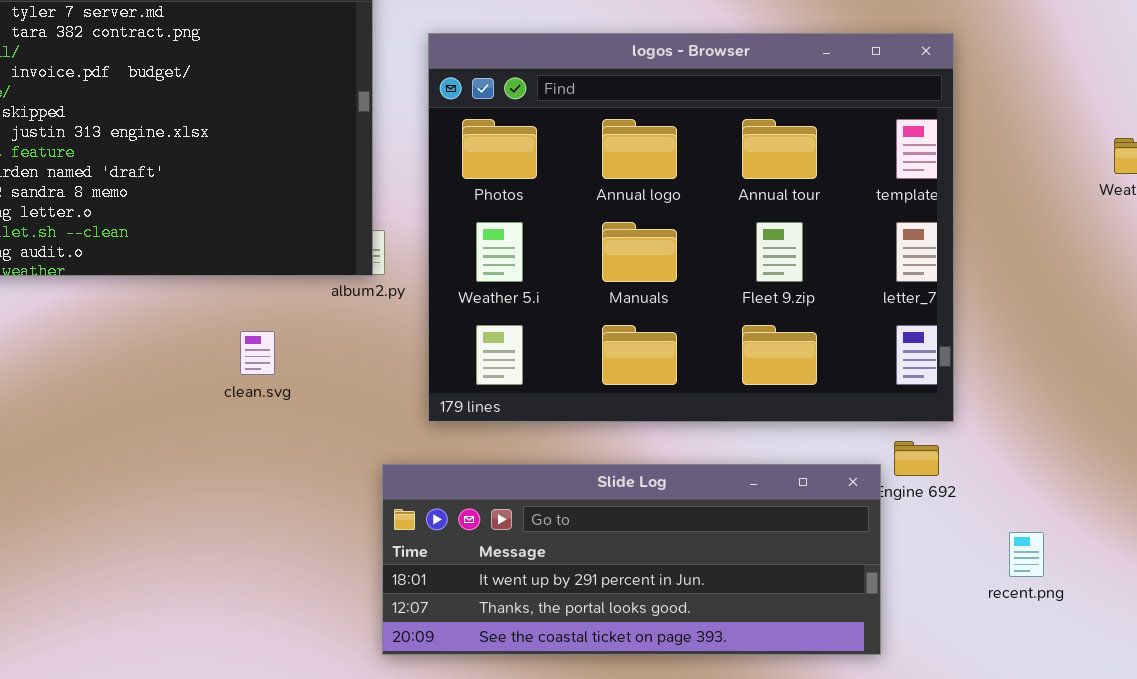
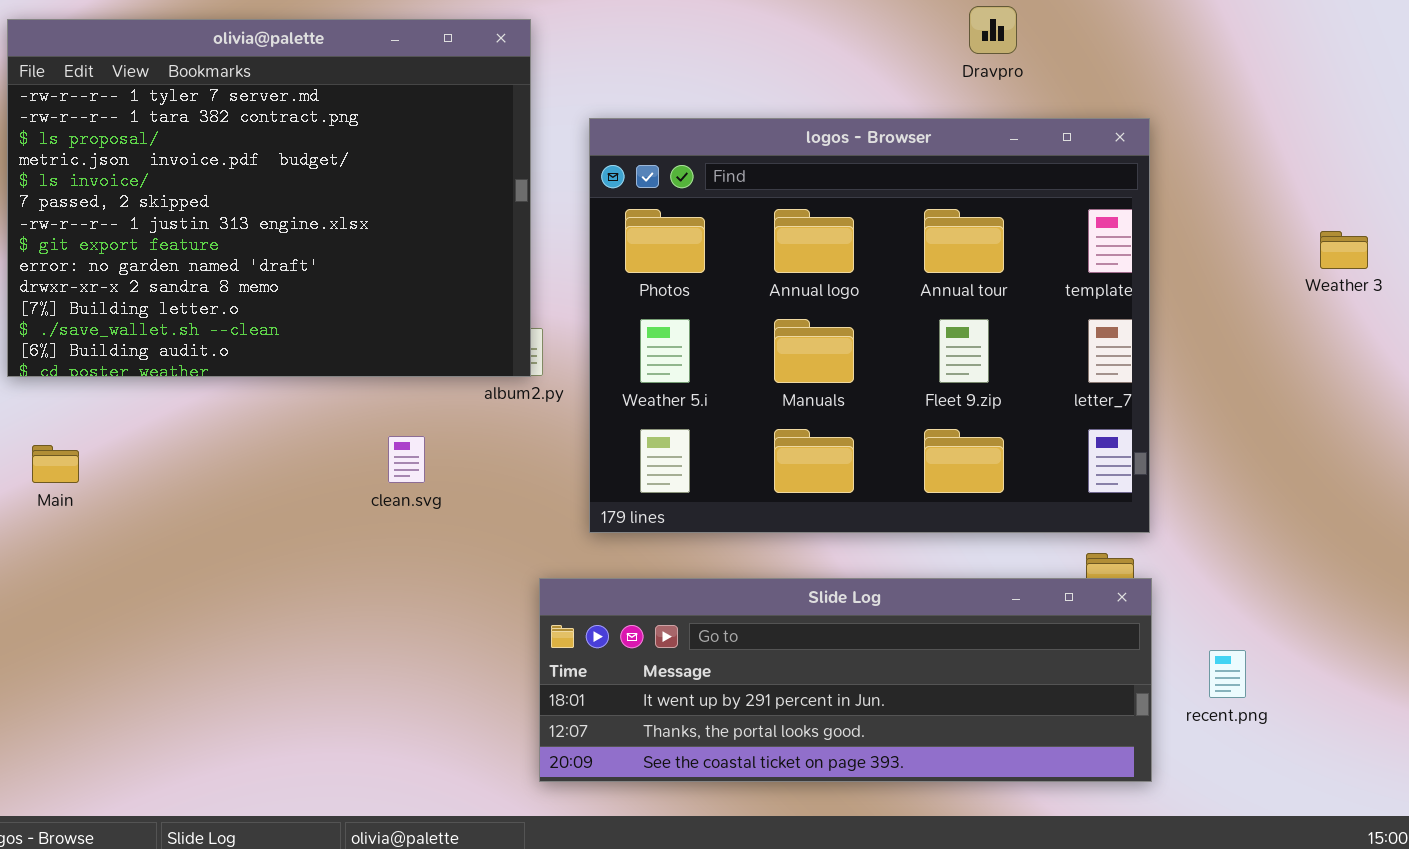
Slide Log: [382,464,881,655] -> [539,578,1152,782], resized

